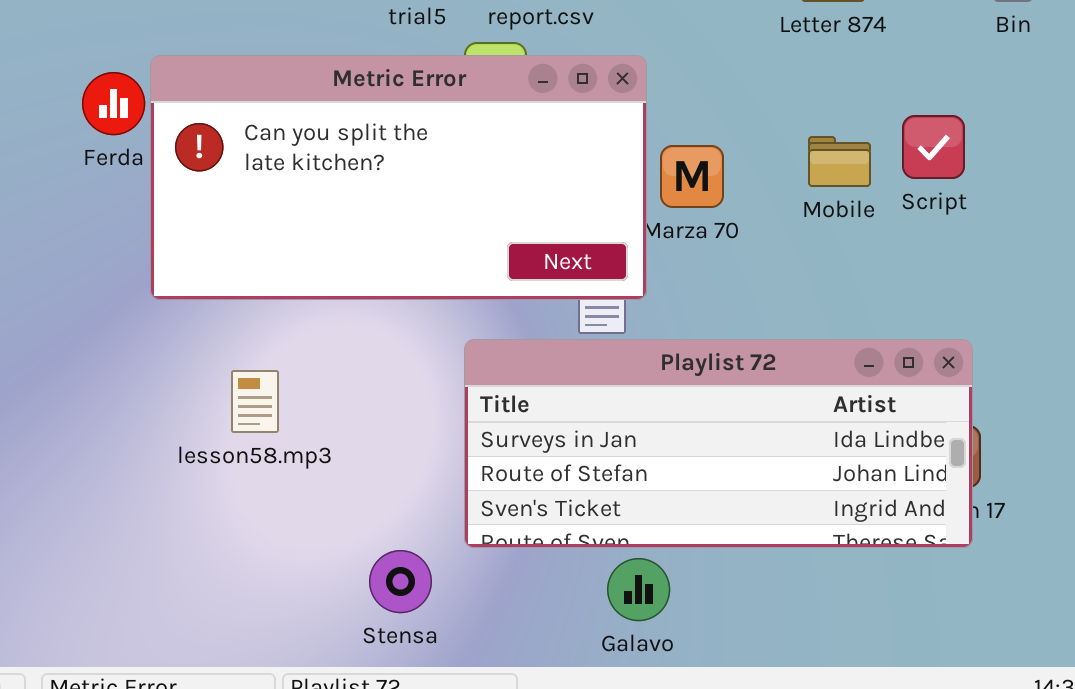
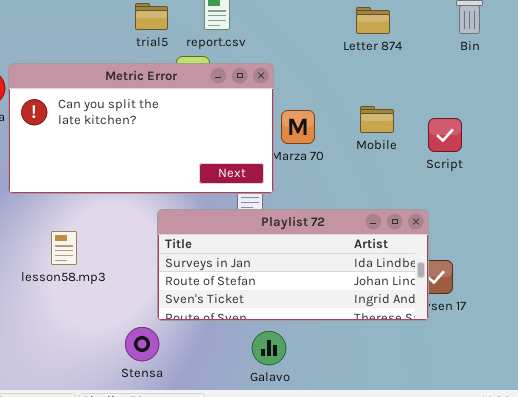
Script: [902,115,965,179] -> [428,118,462,152], moved
Playlist 72: [464,339,973,548] -> [157,209,429,321], moved

